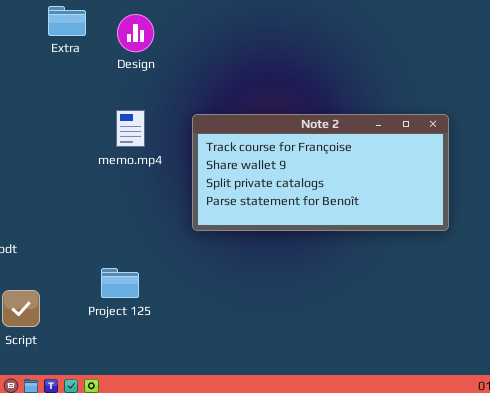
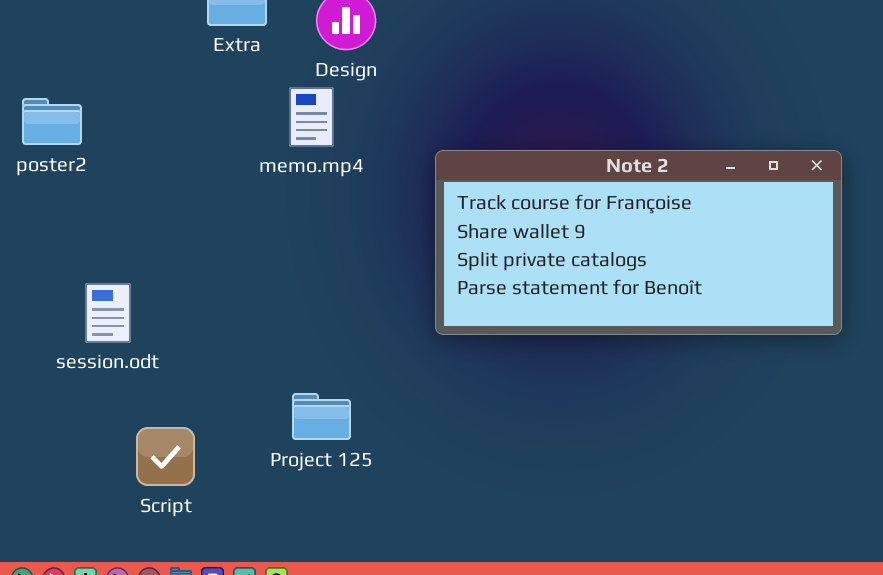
memo.mp4: [116,110,145,147] -> [289,87,334,147], moved

